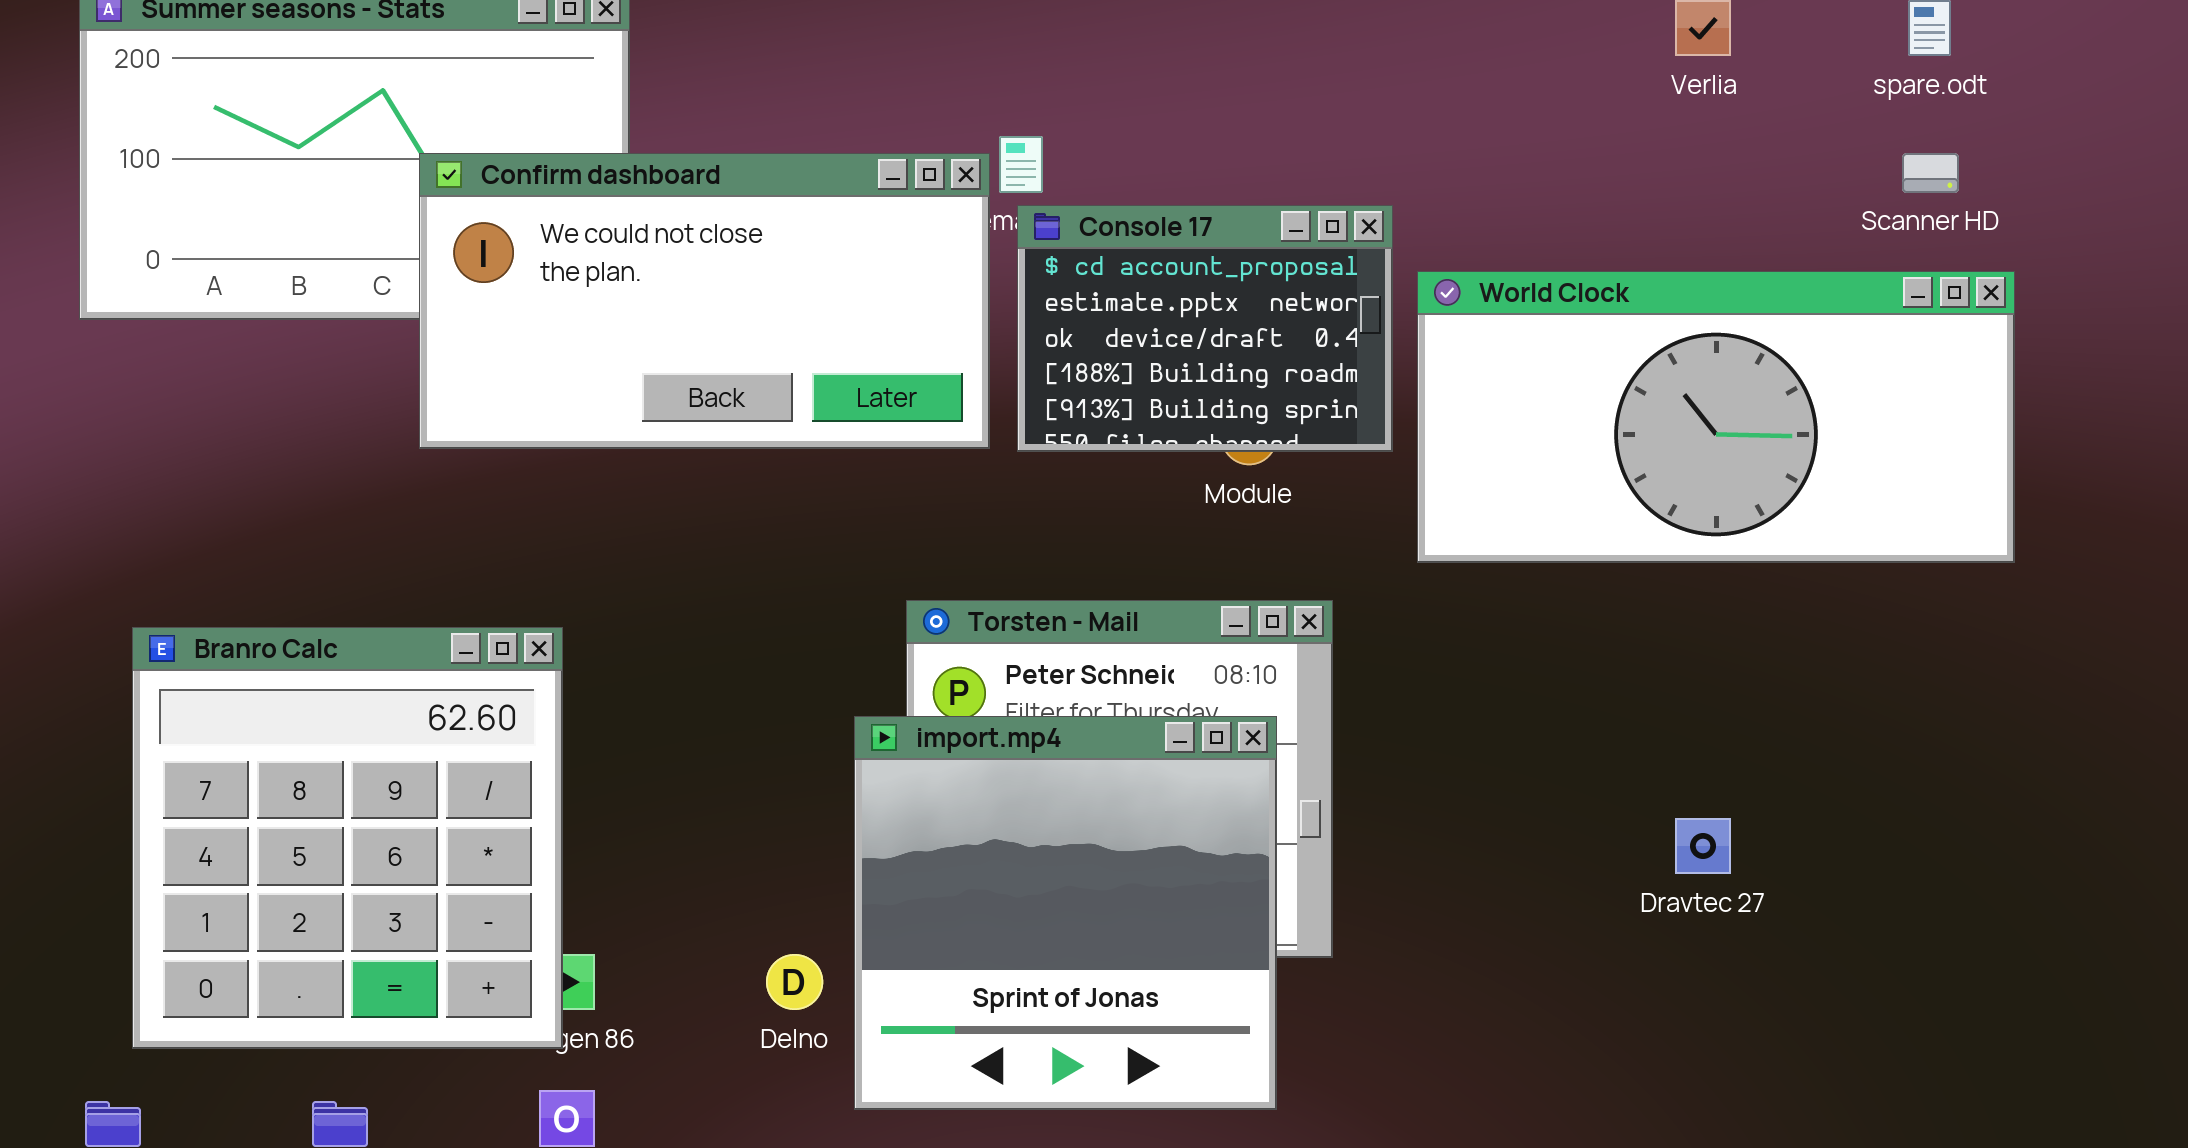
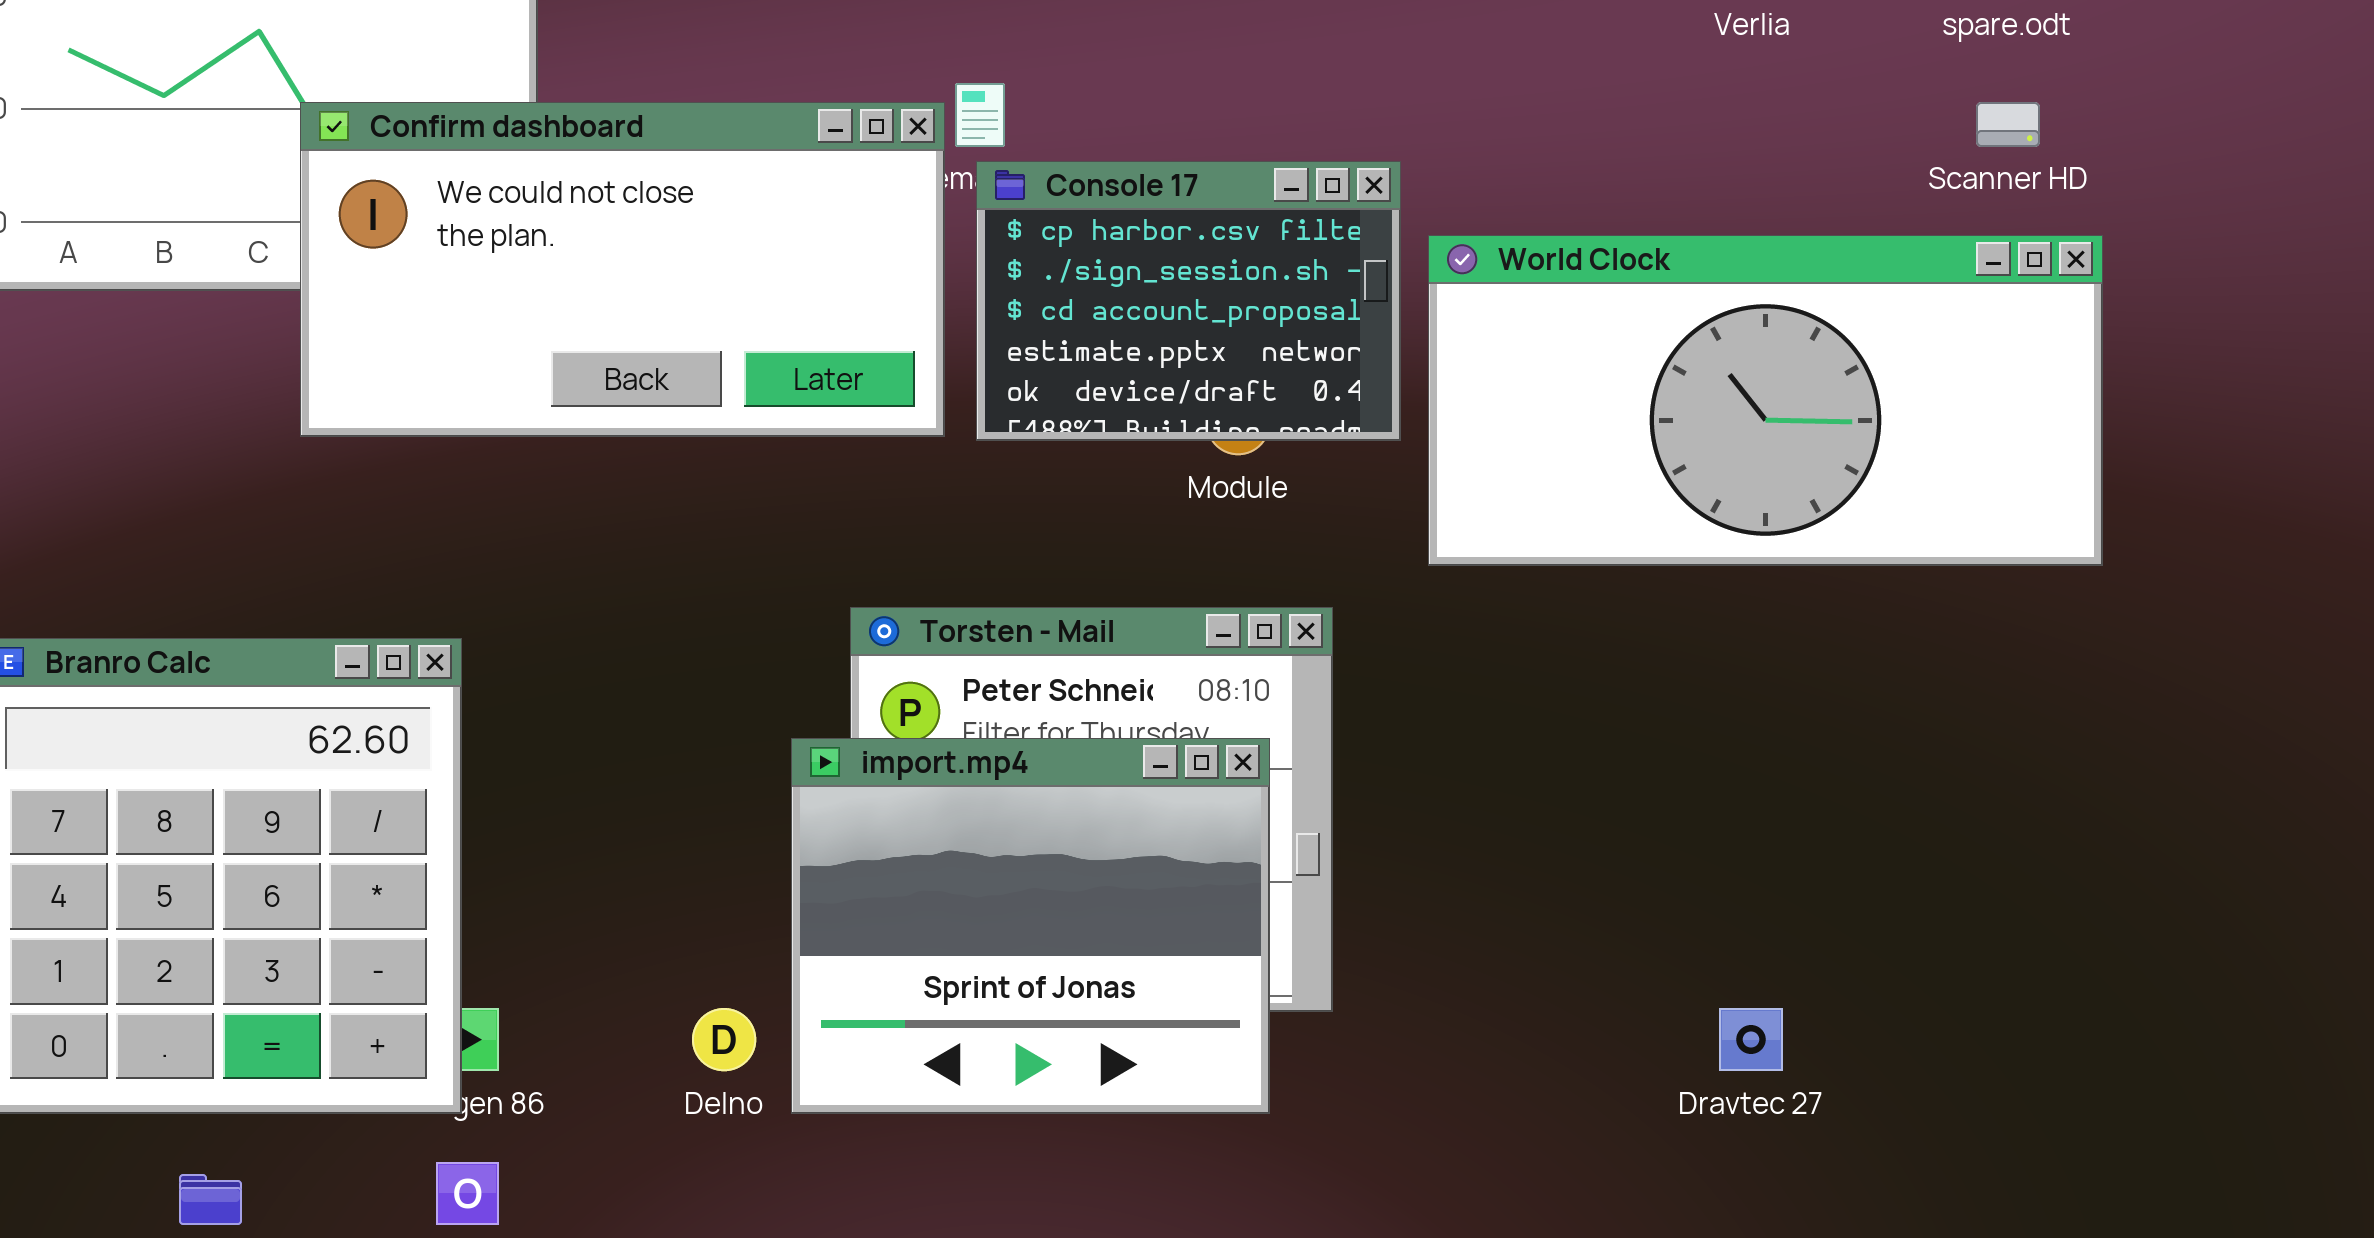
Console 17: [1017,205,1393,452] -> [976,161,1401,441], scrolled up 2 rows
import.mp4: [854,716,1277,1110] -> [791,738,1270,1114], resized
Dravtec 27: [1675,818,1731,874] -> [1719,1008,1783,1071], moved

